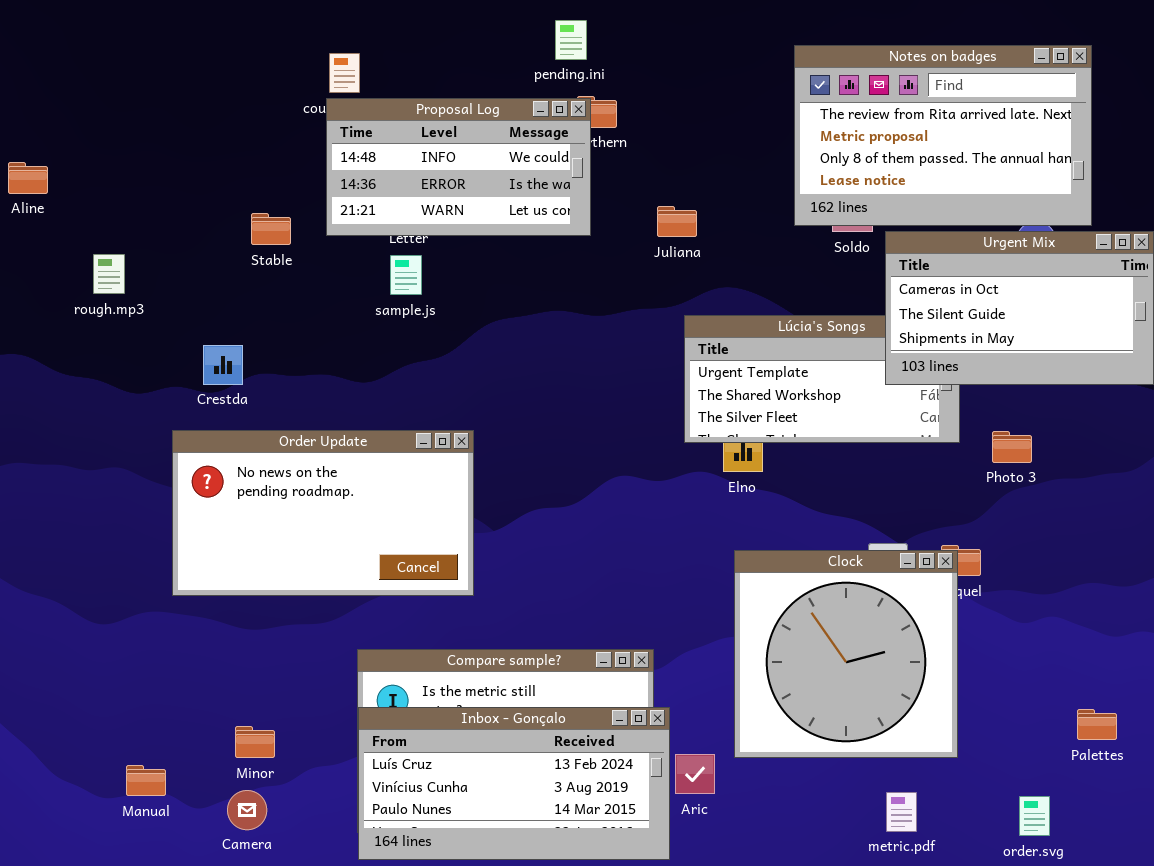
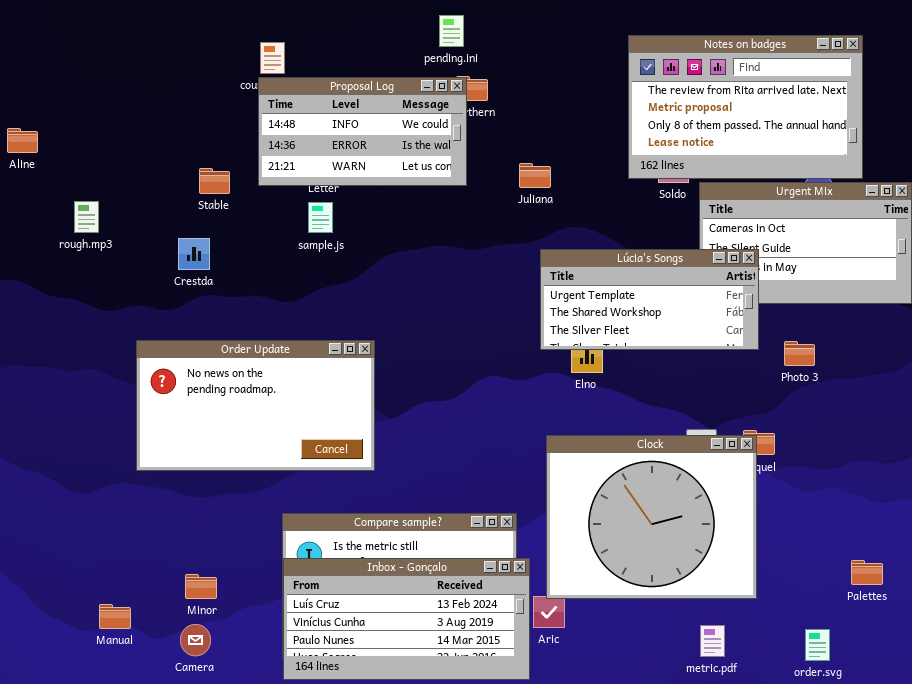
Lúcia's Songs: [684,315,960,443] -> [540,249,759,350], raised
Crestda: [203,345,243,385] -> [178,238,210,270], moved
Clock: [734,550,958,758] -> [546,435,757,599], resized

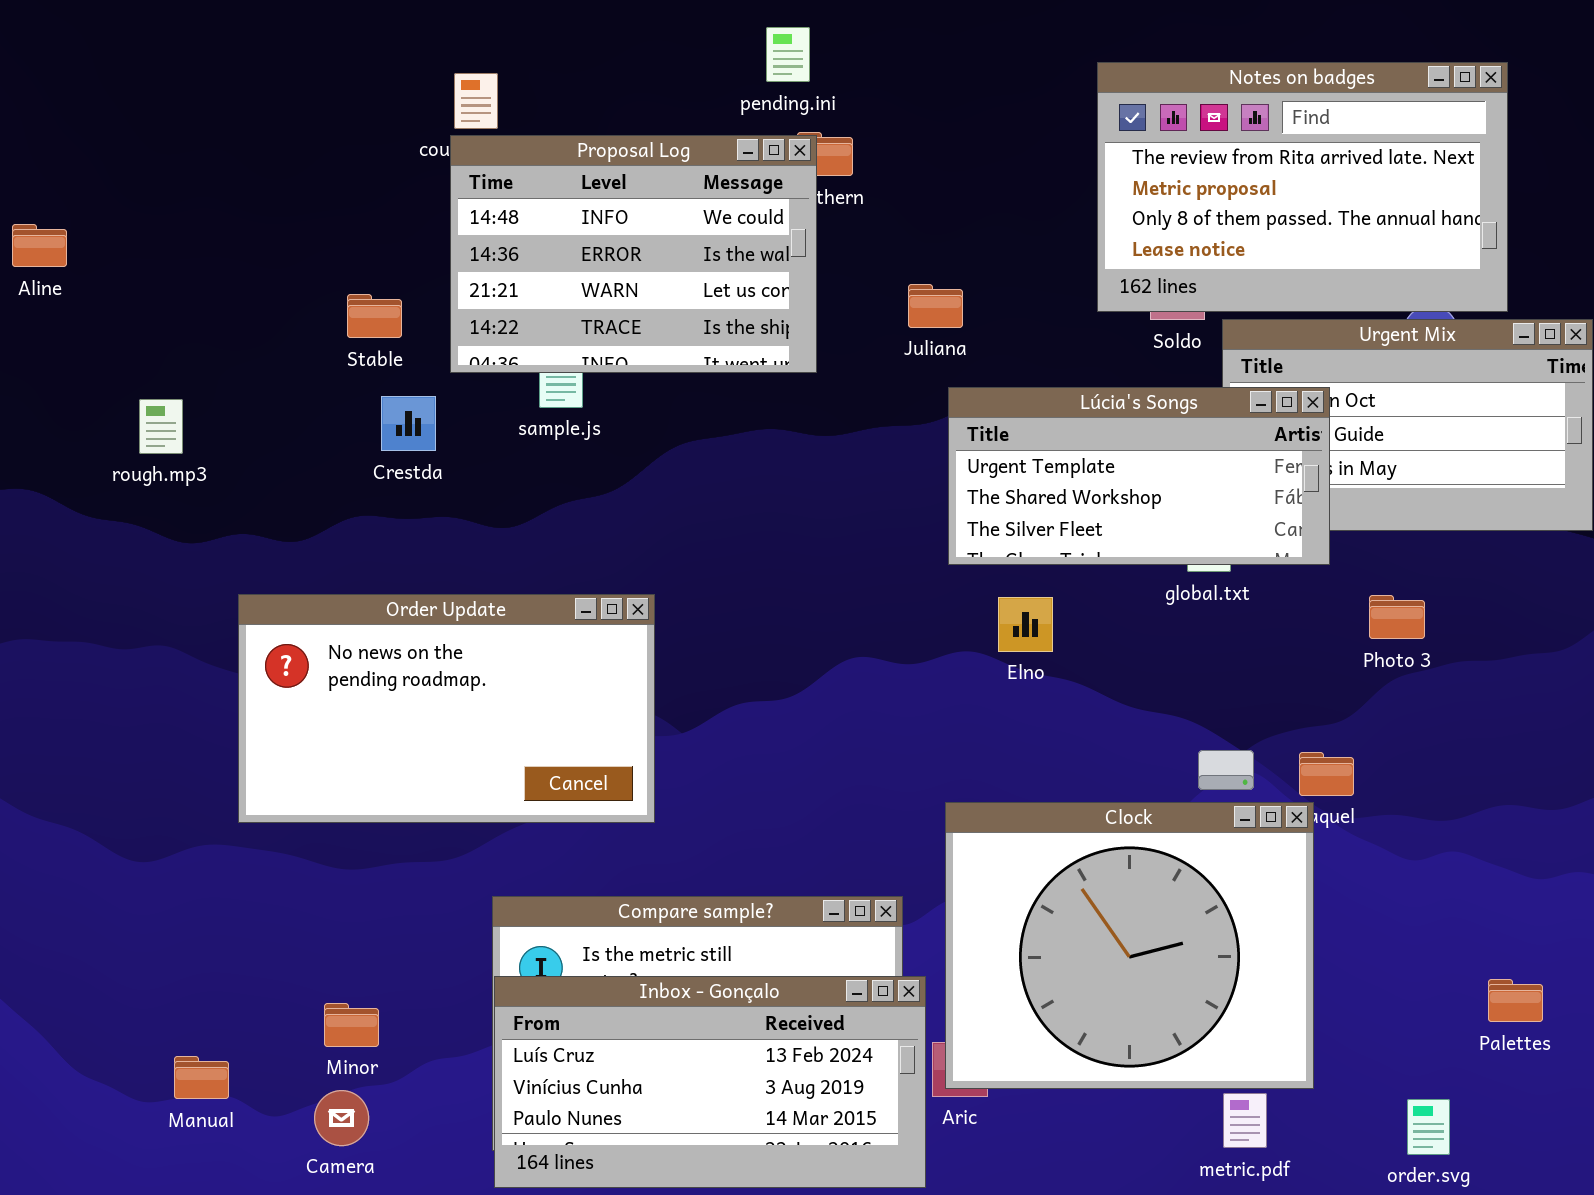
Proposal Log: [258,77,467,186] -> [450,135,817,373], resized
rough.mp3: [74,201,99,233] -> [139,399,183,454], moved
Crestda: [178,238,210,270] -> [381,396,436,451], moved
Lúcia's Songs: [540,249,759,350] -> [948,387,1330,565], moved
Clock: [546,435,757,599] -> [945,802,1314,1089], moved

